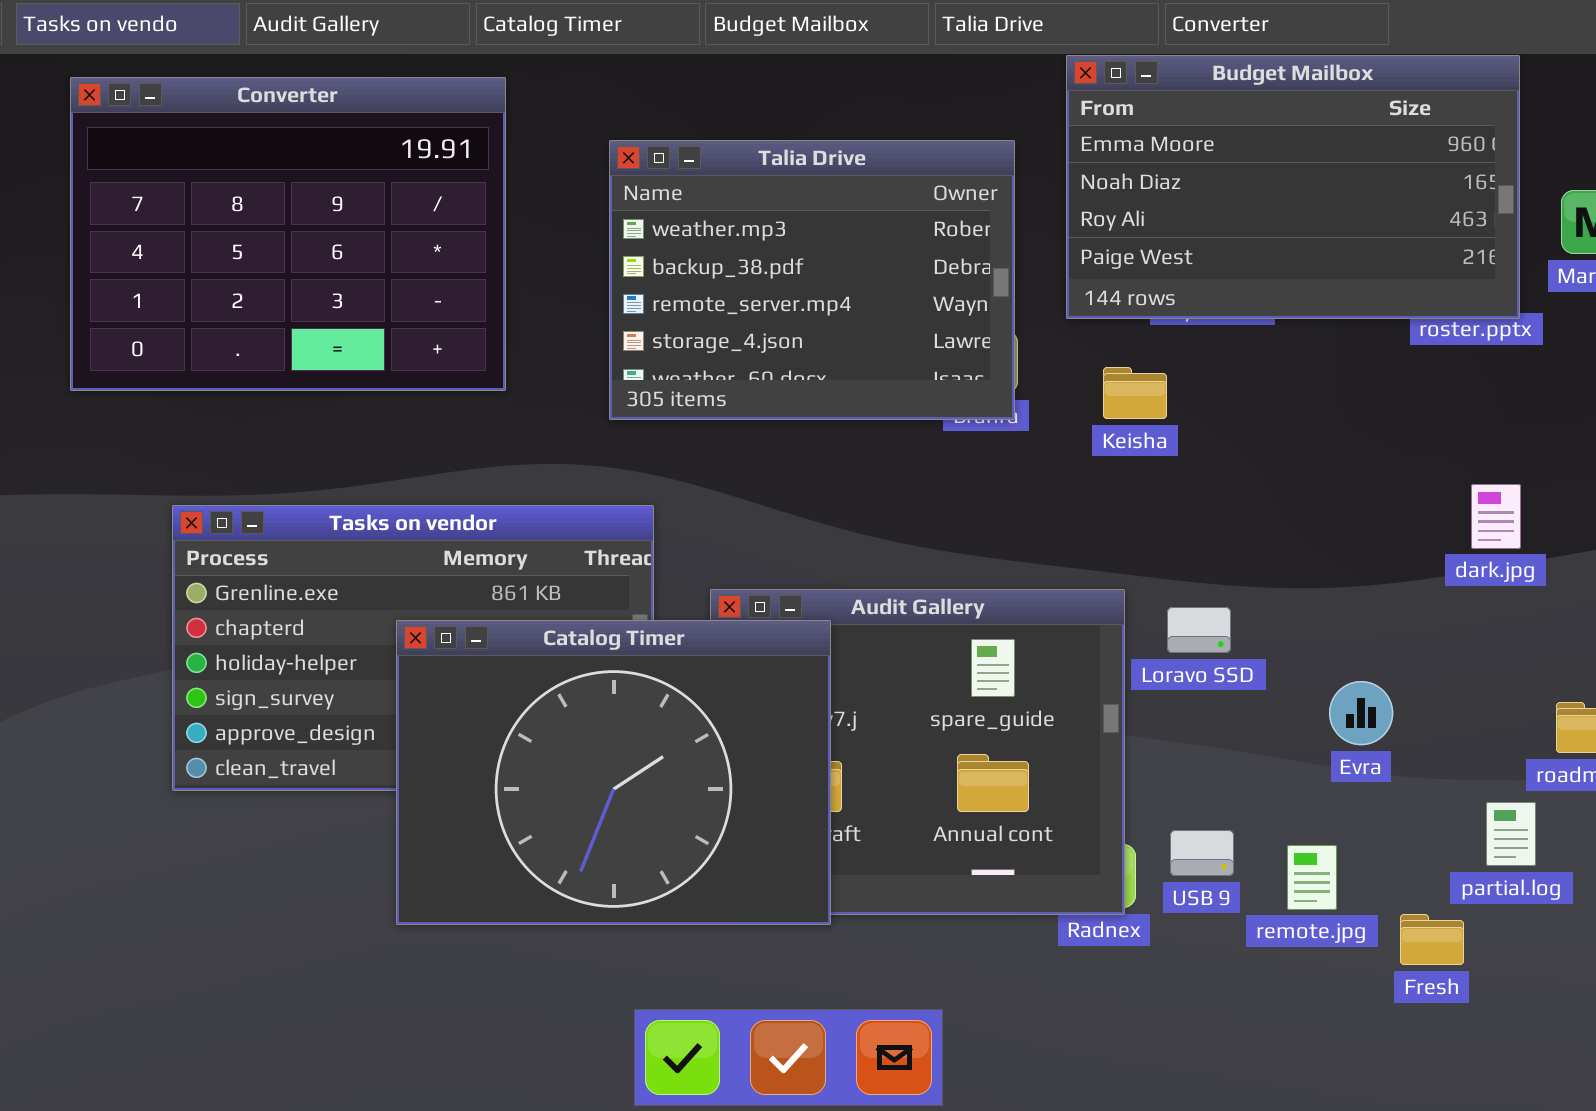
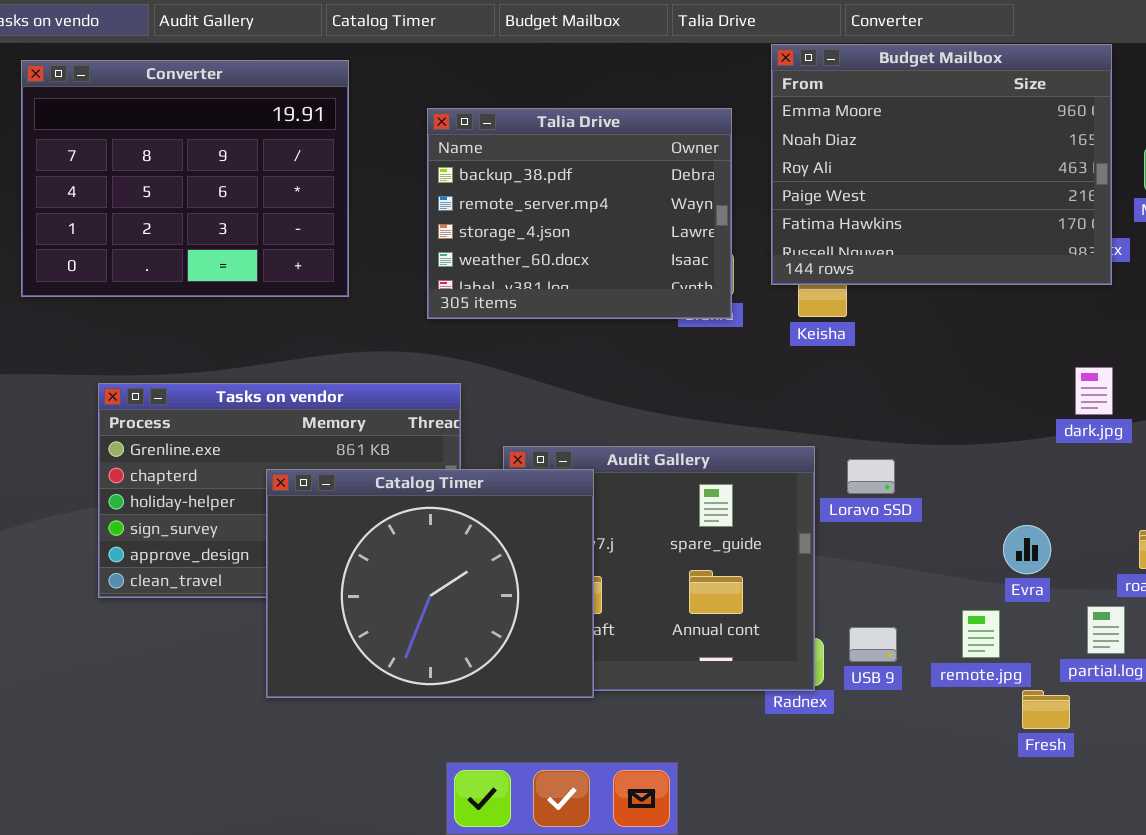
Budget Mailbox: [1066,55,1520,319] -> [771,44,1112,285], resized
Talia Drive: [609,140,1015,420] -> [427,108,732,319], scrolled down 1 row
Evra: [1329,681,1393,745] -> [1003,525,1051,574], moved
remote.jpg: [1287,845,1337,910] -> [962,610,1000,658], moved

